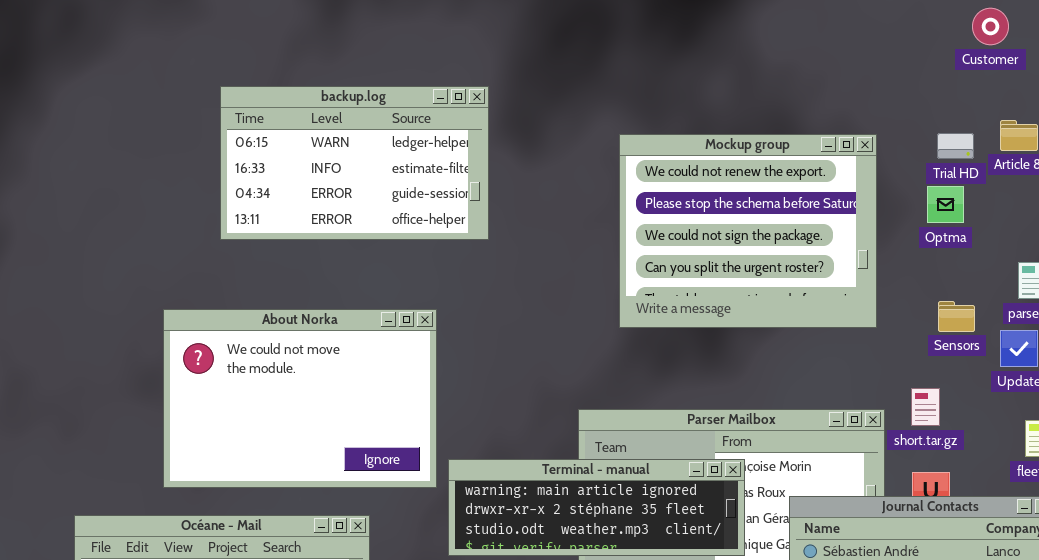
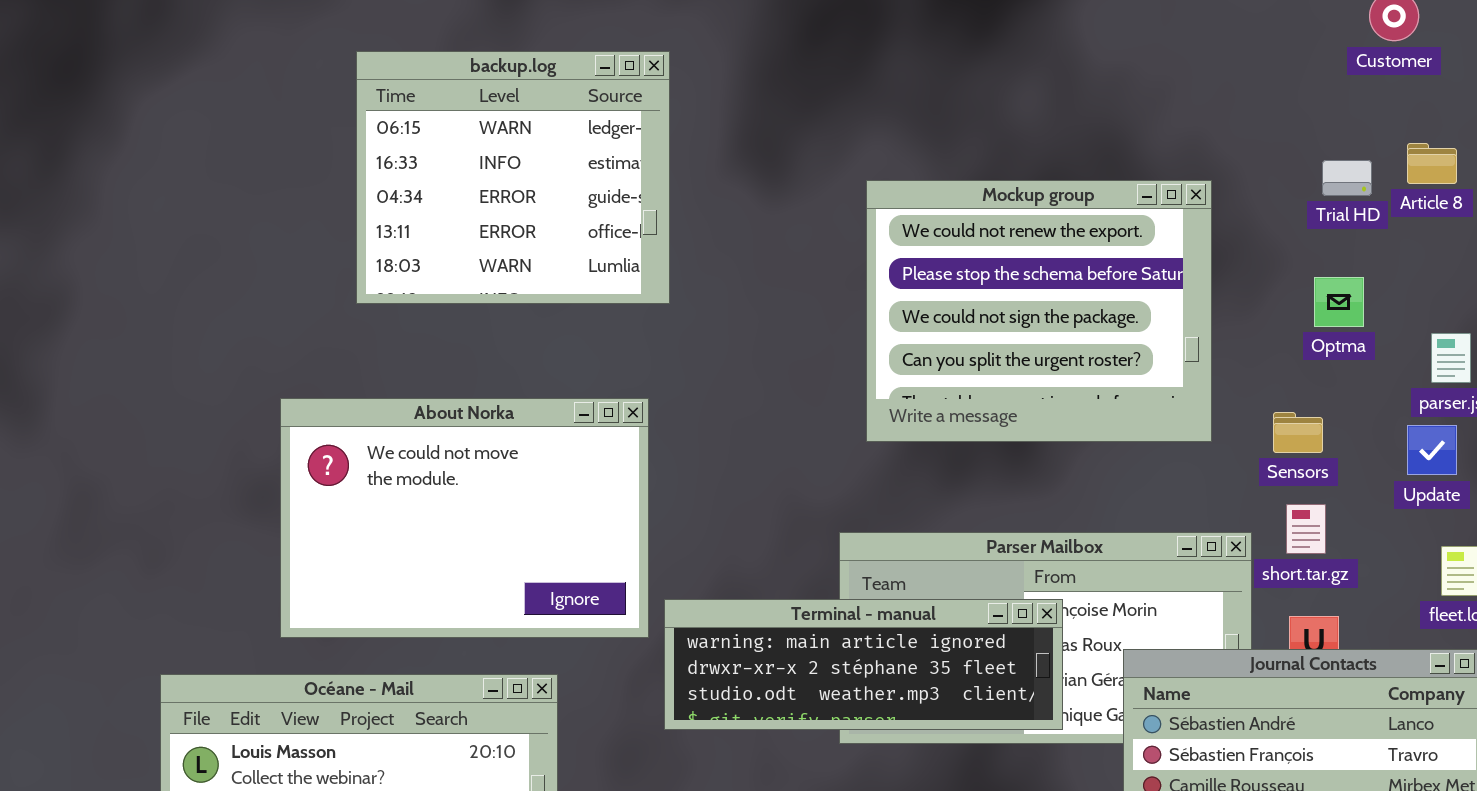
backup.log: [220,86,489,240] -> [356,51,670,304], resized
Mockup group: [619,134,877,328] -> [866,180,1212,442], moved
Optma: [927,186,964,223] -> [1314,277,1364,327], moved
Sensors: [938,301,975,332] -> [1273,412,1323,453], moved

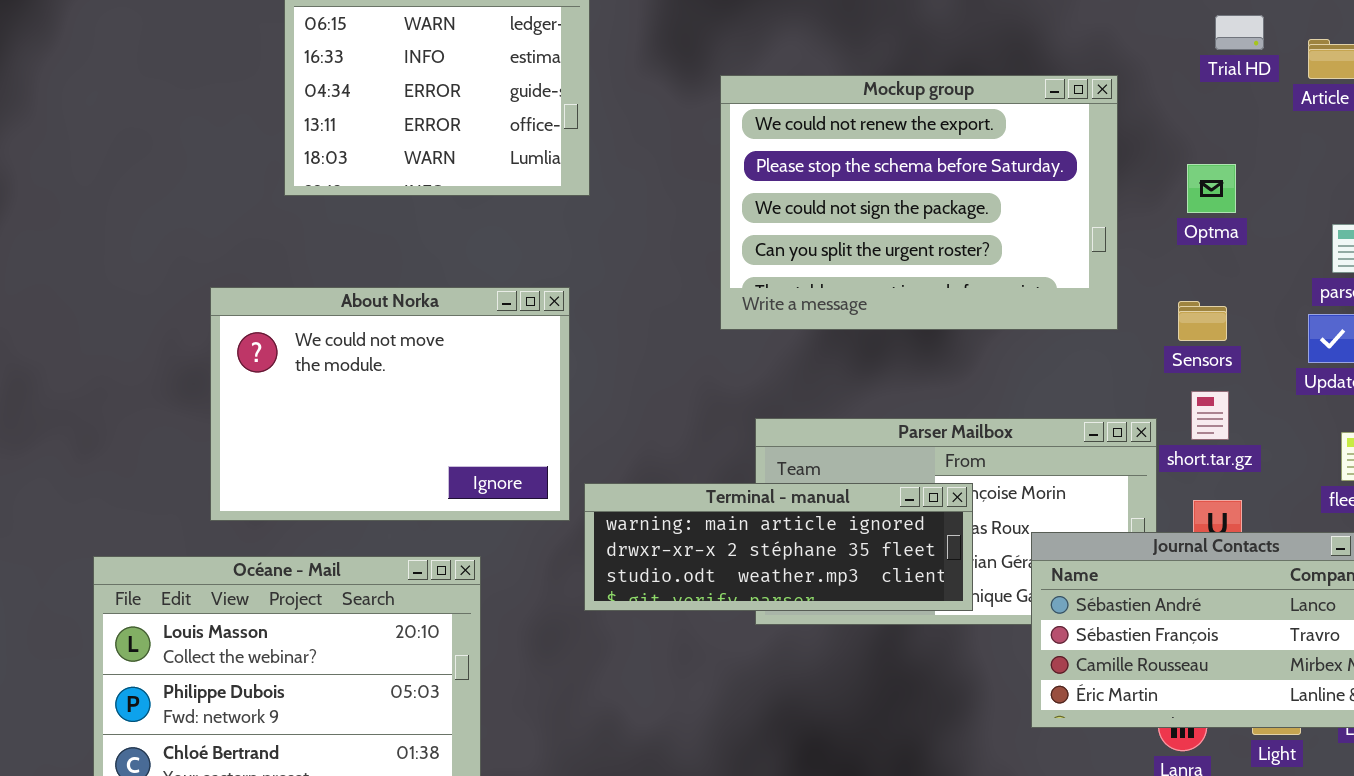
Trial HD: [1322,160,1372,196] -> [1215,15,1264,50], moved
Mockup group: [866,180,1212,442] -> [720,75,1118,330], resized
Optma: [1314,277,1364,327] -> [1187,164,1236,213], moved

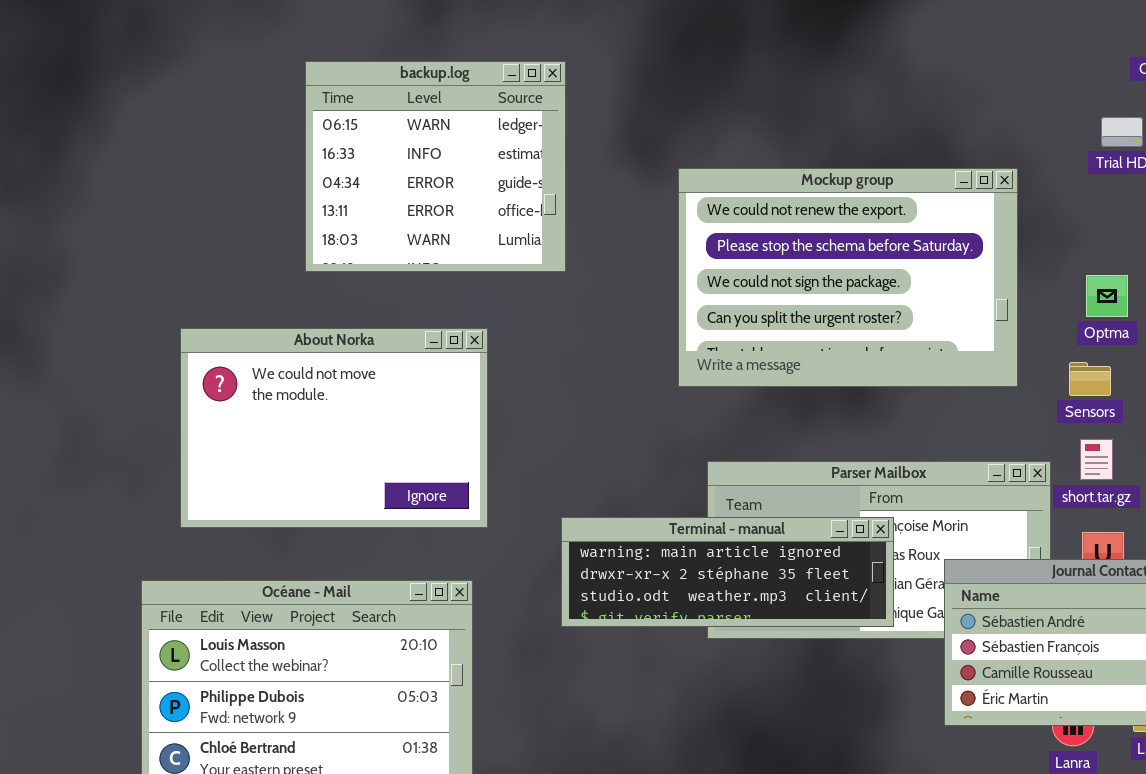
Optma: [1187,164,1236,213] -> [1086,275,1128,317], moved
About Norka: [210,287,570,521] -> [180,328,488,528], moved

